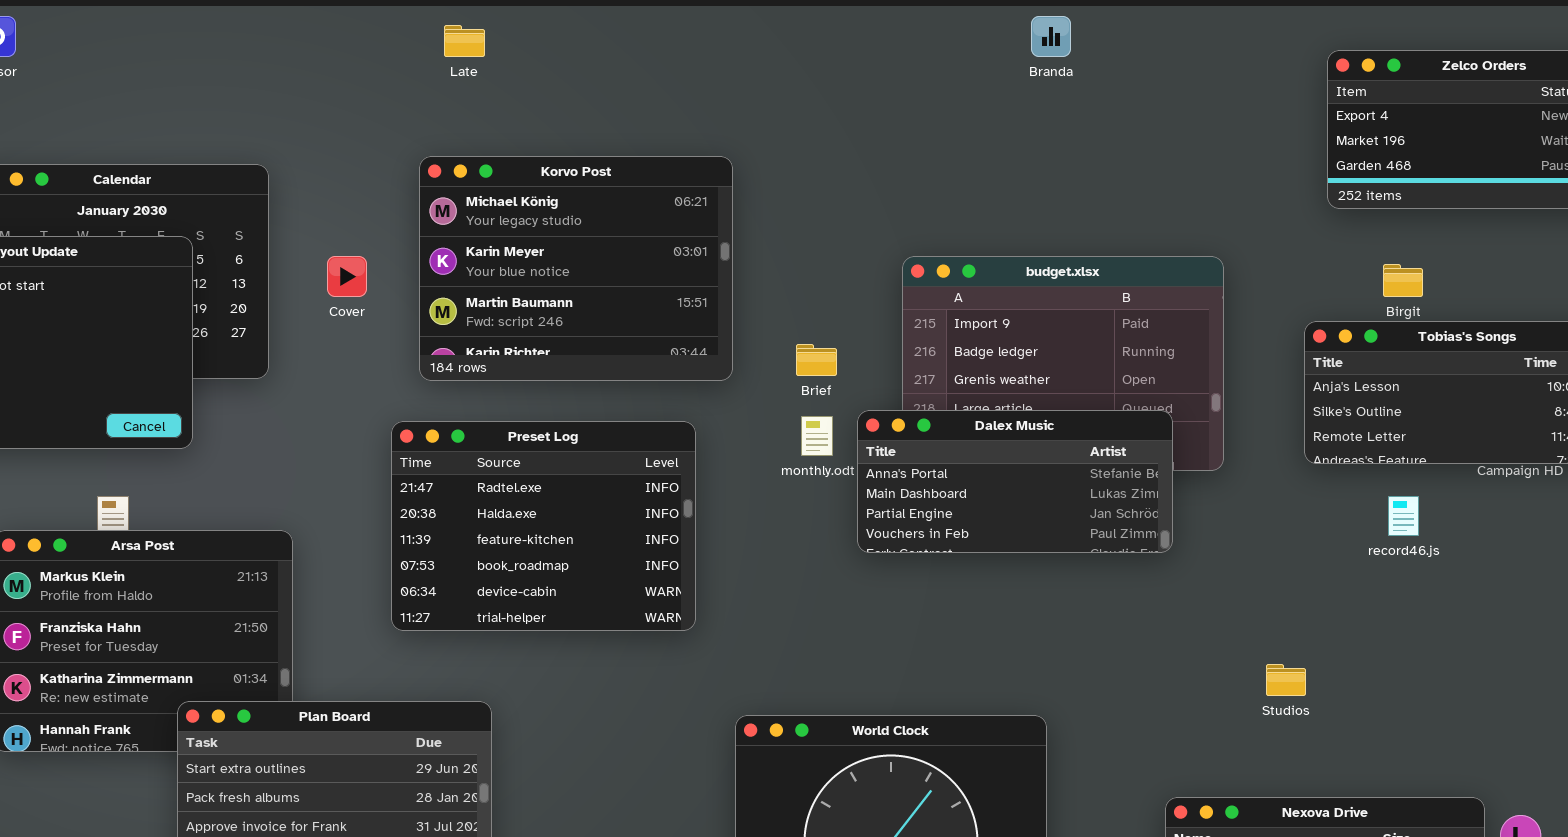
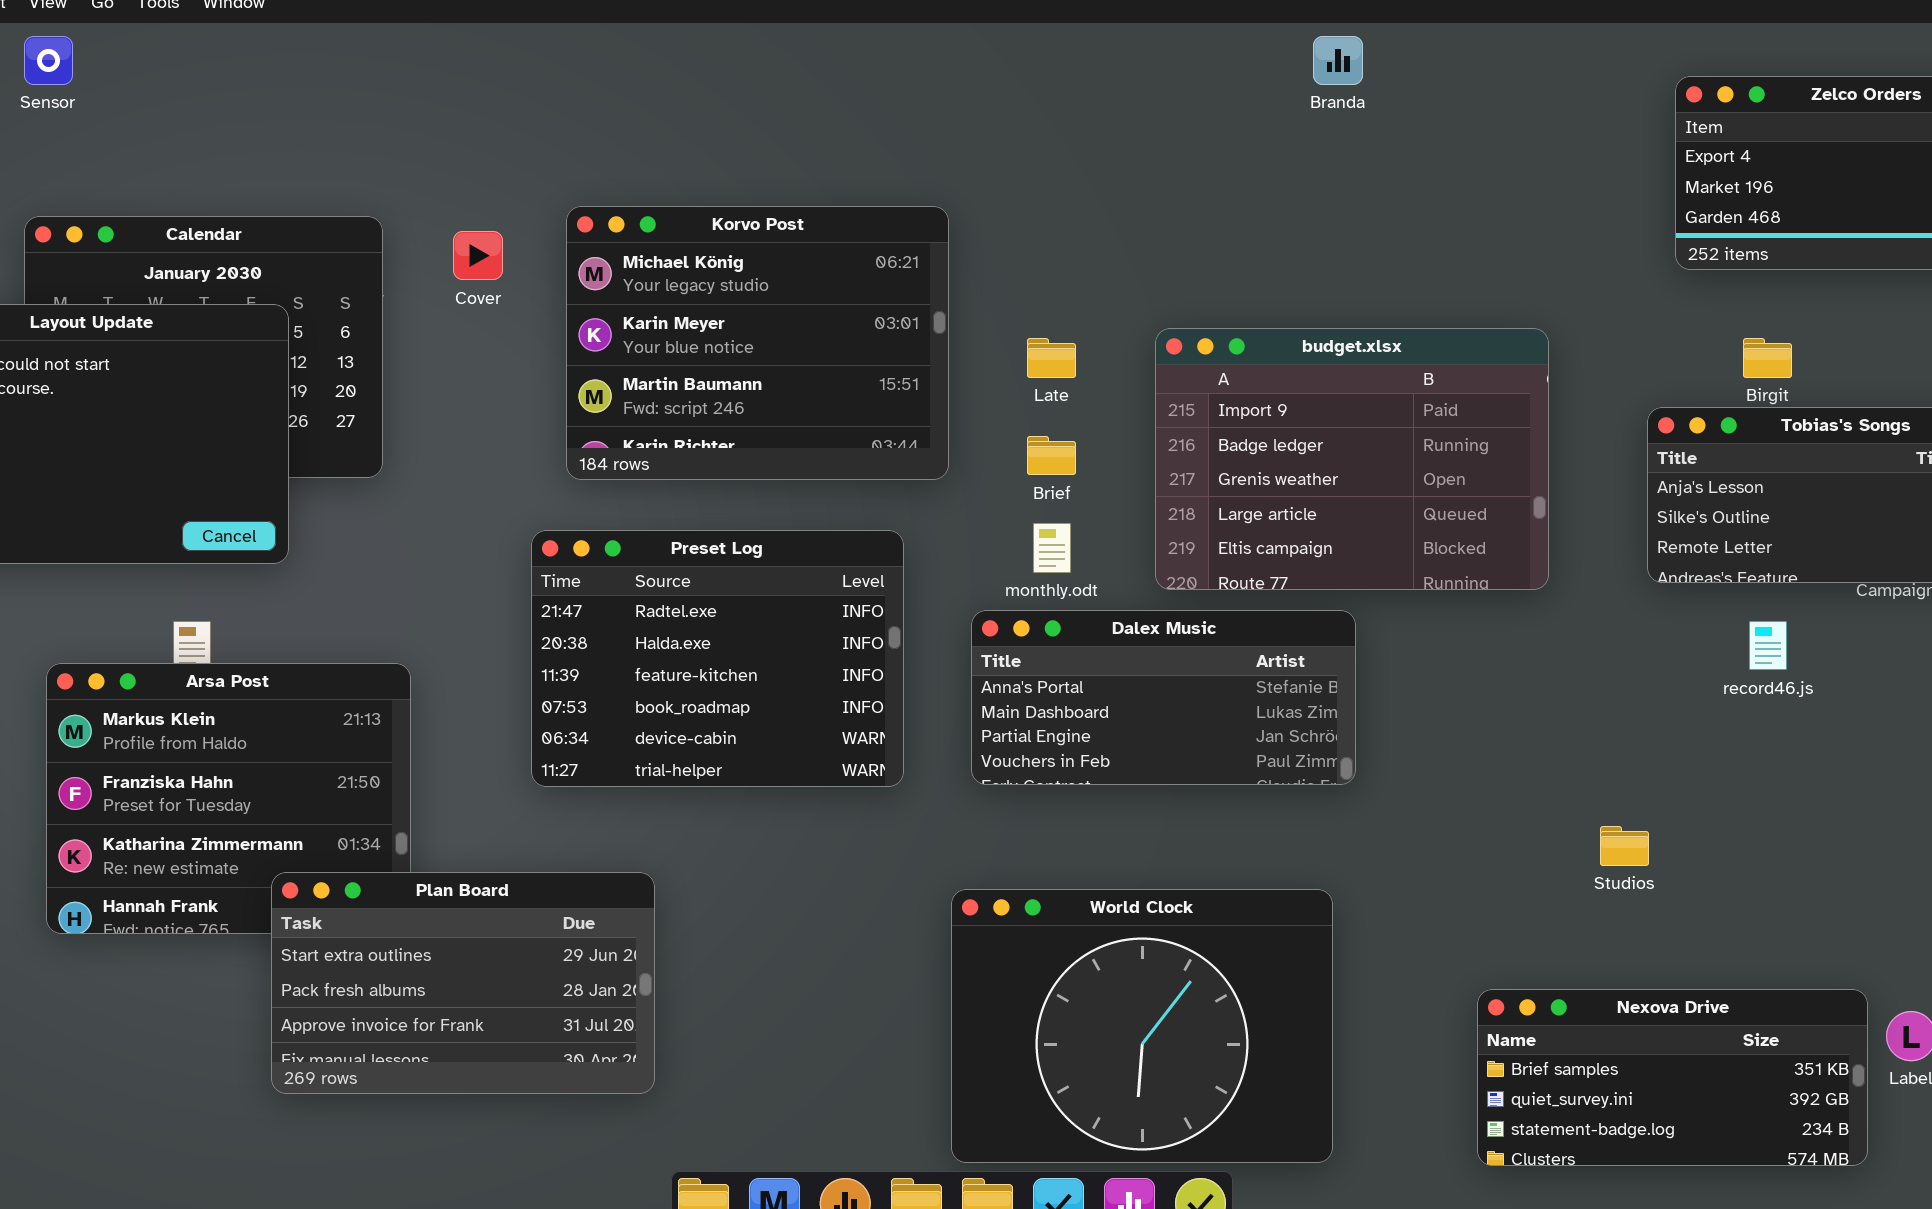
Late: [444,25,485,57] -> [1027,338,1076,378], moved
Cover: [327,256,367,297] -> [453,231,503,280], moved
Dalex Music: [857,410,1173,553] -> [971,610,1356,785], moved

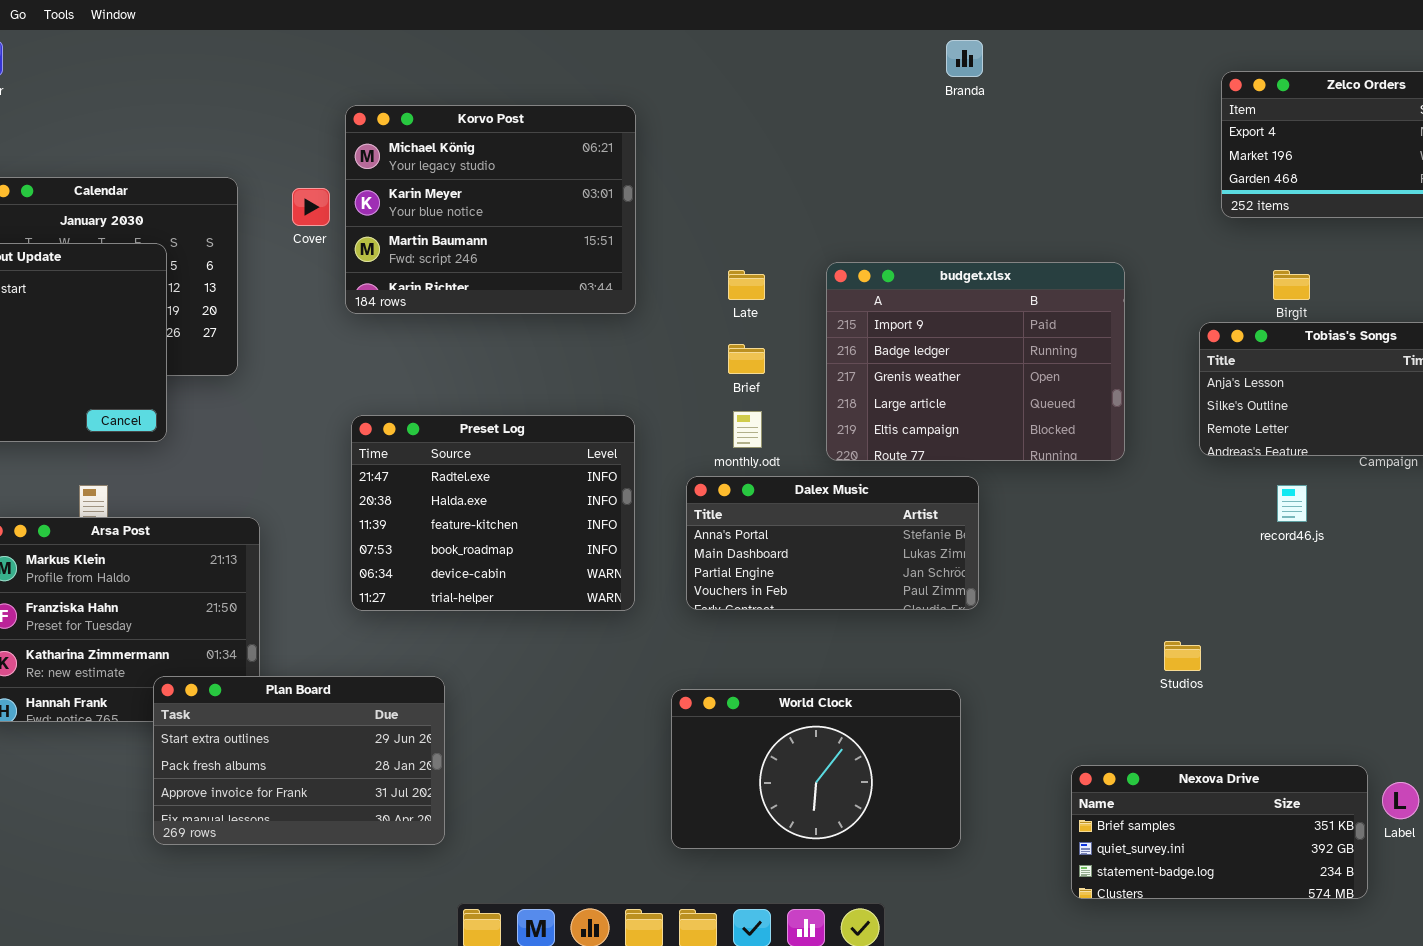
Korvo Post: [566,206,949,480] -> [345,105,636,314], moved
World Clock: [951,889,1333,1163] -> [671,689,961,849], resized

